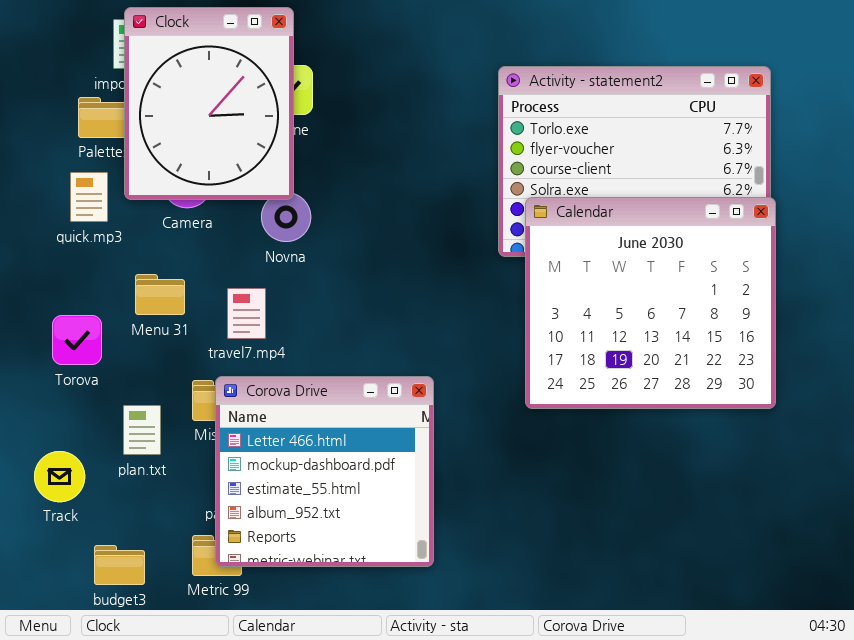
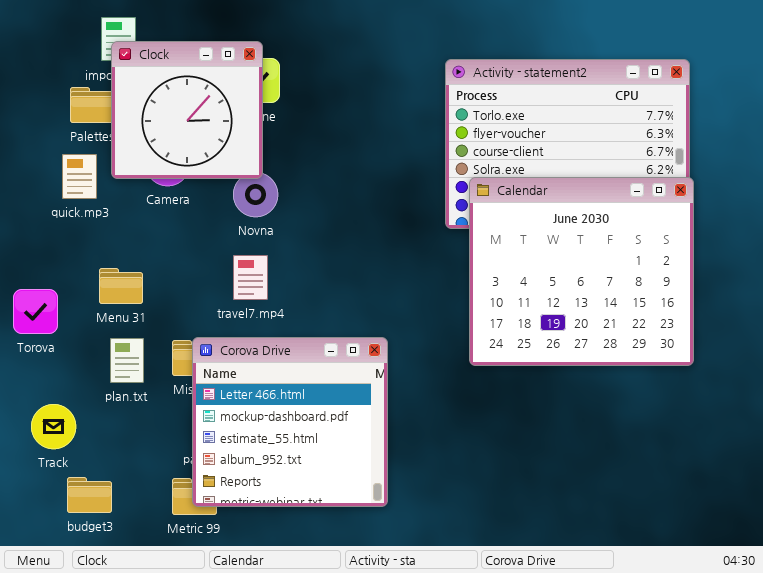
Clock: [124,7,294,200] -> [111,41,263,179], resized
Menu 31: [135,274,185,315] -> [99,268,143,304], moved
travel7.mp4: [227,288,266,339] -> [233,255,268,300], moved
Torova: [52,315,102,365] -> [13,289,58,334], moved
plan.txt: [123,405,161,455] -> [110,338,144,383], moved
budget3: [94,545,145,585] -> [67,477,112,513], moved

